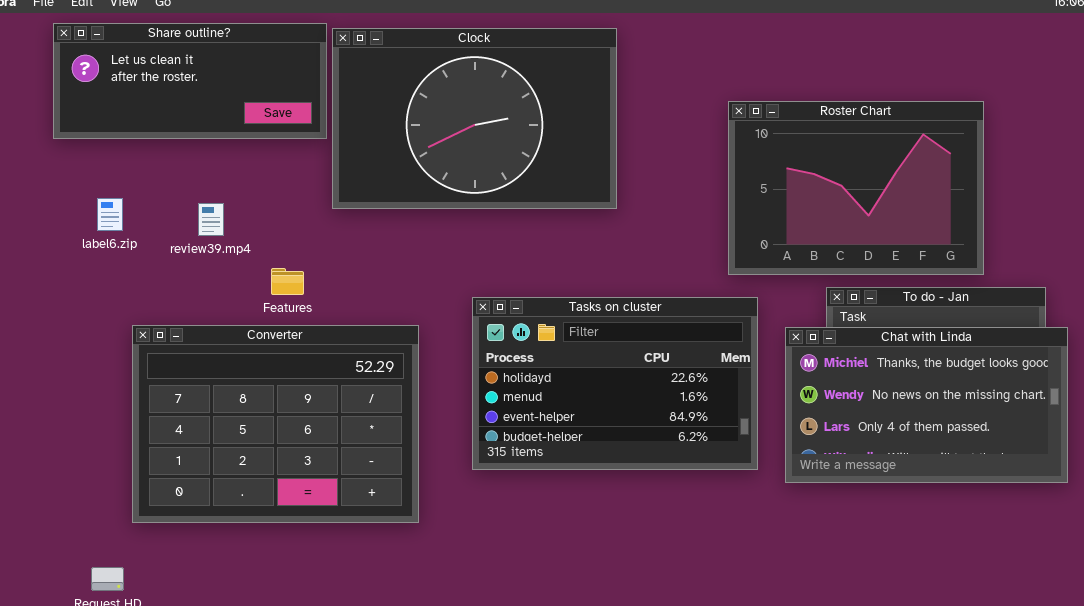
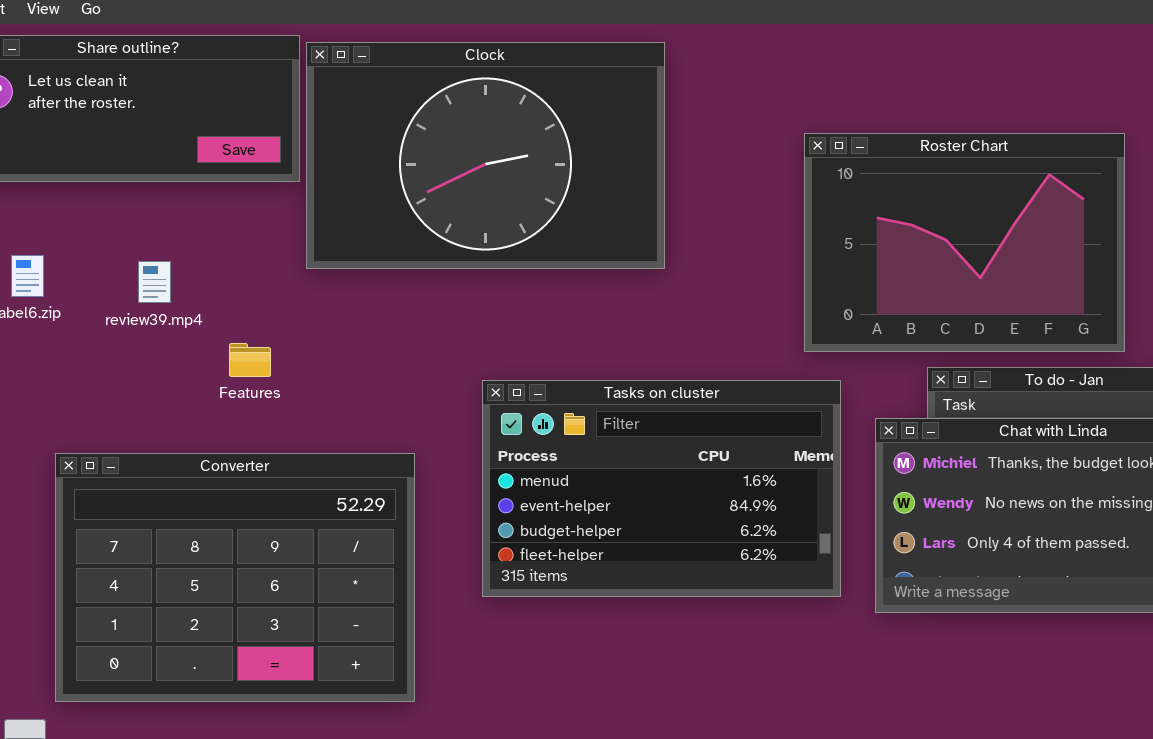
Tasks on cluster: [472,297,758,470] -> [482,380,841,597], scrolled down 1 row
Converter: [132,325,419,523] -> [55,453,415,702], moved

